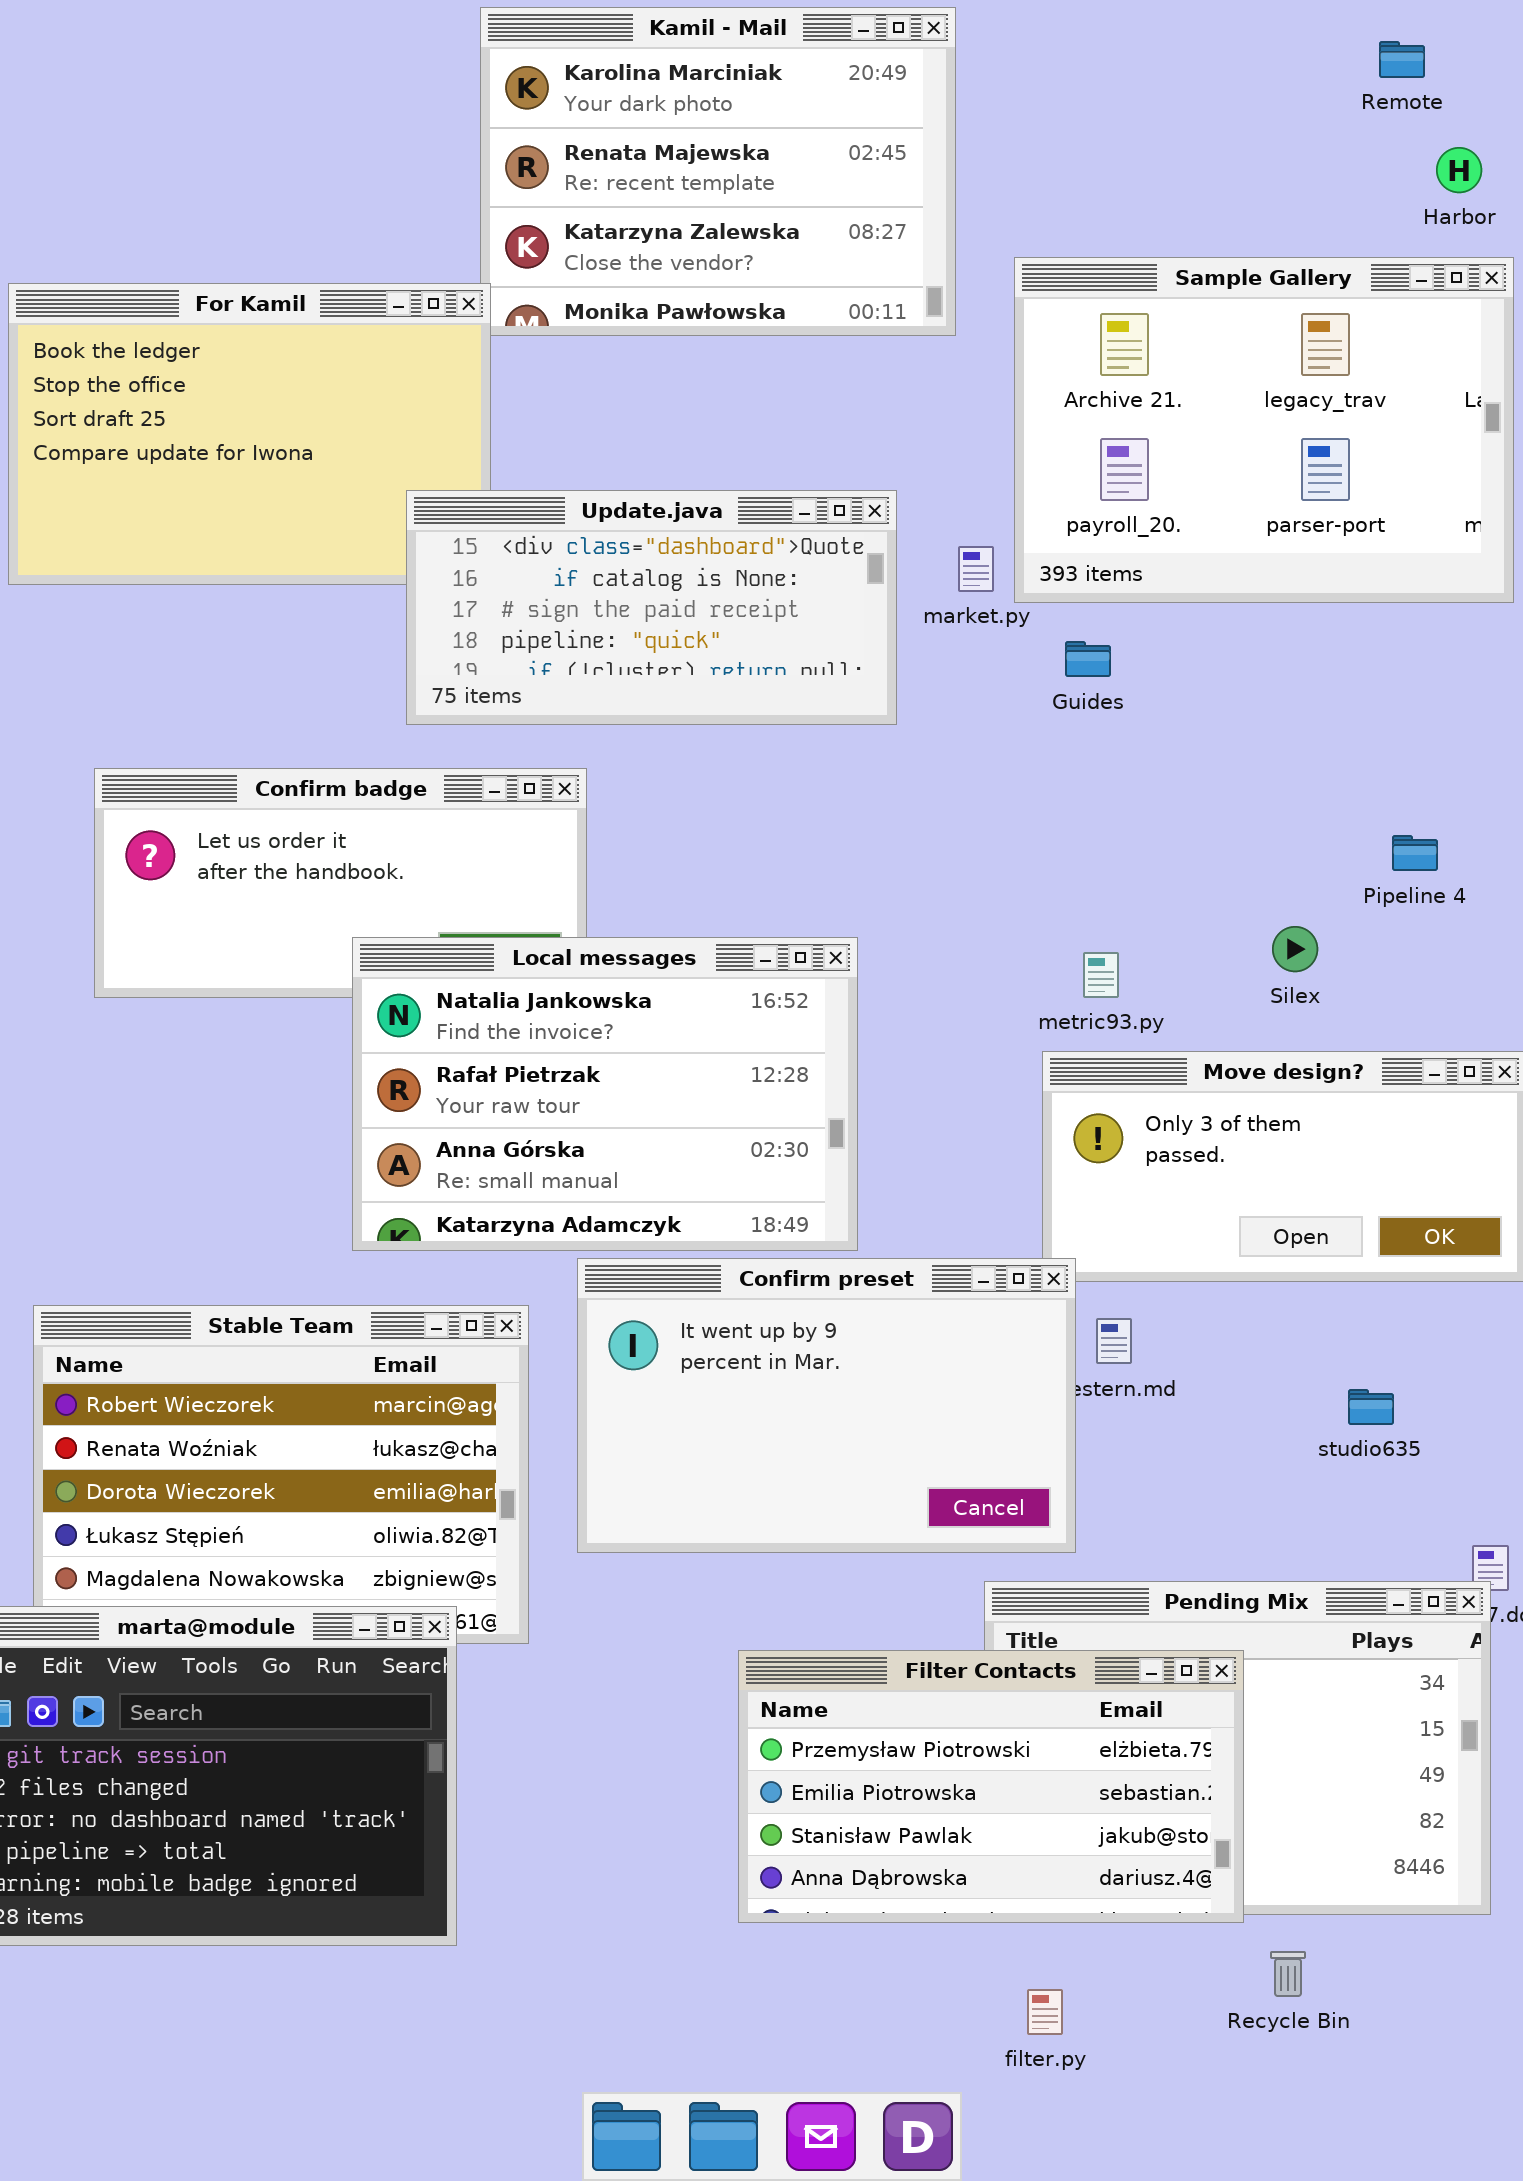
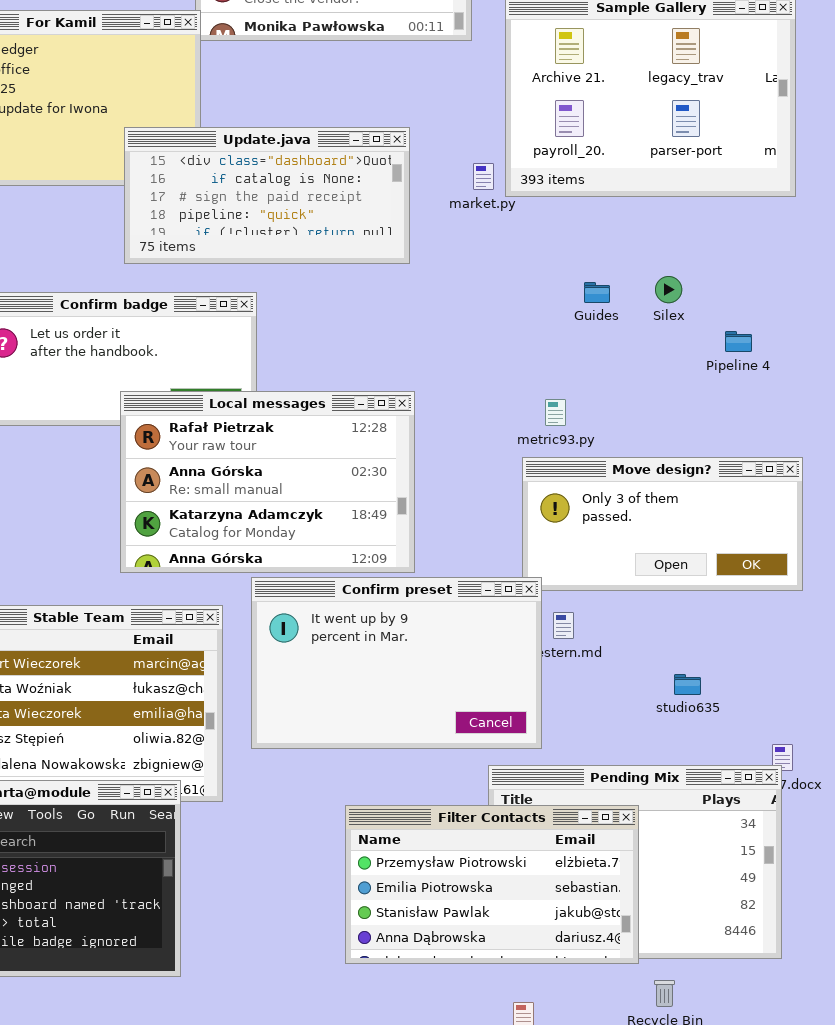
Update.java: [406,490,897,725] -> [124,127,410,264], moved
Guides: [1065,641,1111,677] -> [584,282,610,303], moved
Silex: [1272,926,1318,972] -> [655,276,682,303], moved
Local messages: [352,937,858,1251] -> [120,391,415,573], scrolled down 1 row
studio635: [1348,1389,1394,1425] -> [674,674,701,695], moved

